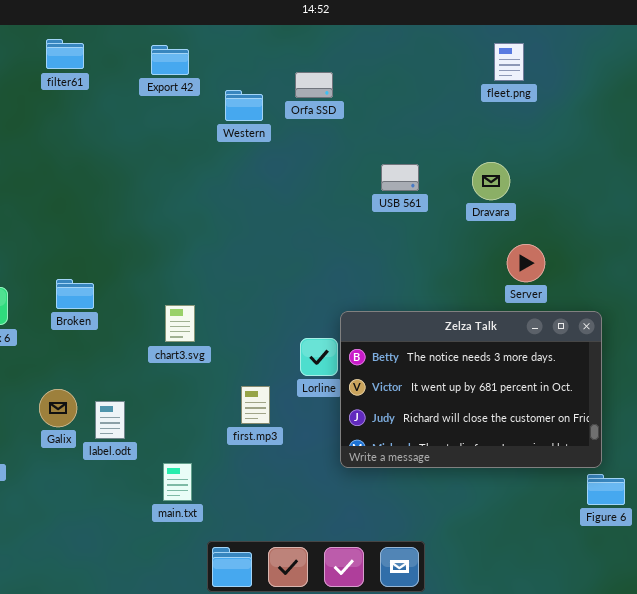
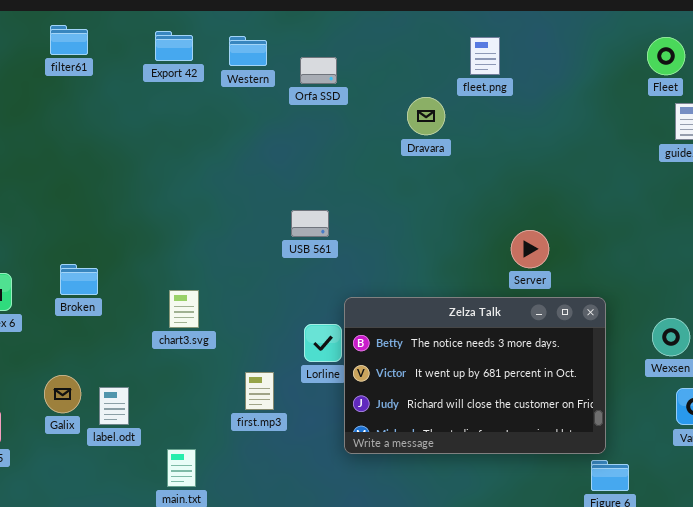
fleet.png: [494,43,524,81] -> [470,37,500,75], moved
Western: [225,90,263,121] -> [229,36,267,66], moved
Dravara: [472,162,510,200] -> [407,97,445,135], moved
USB 561: [381,164,419,191] -> [291,210,329,237], moved

